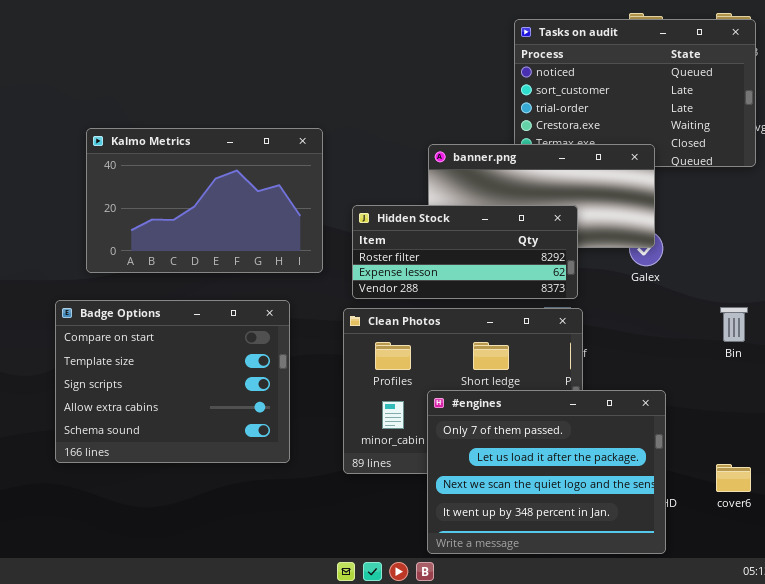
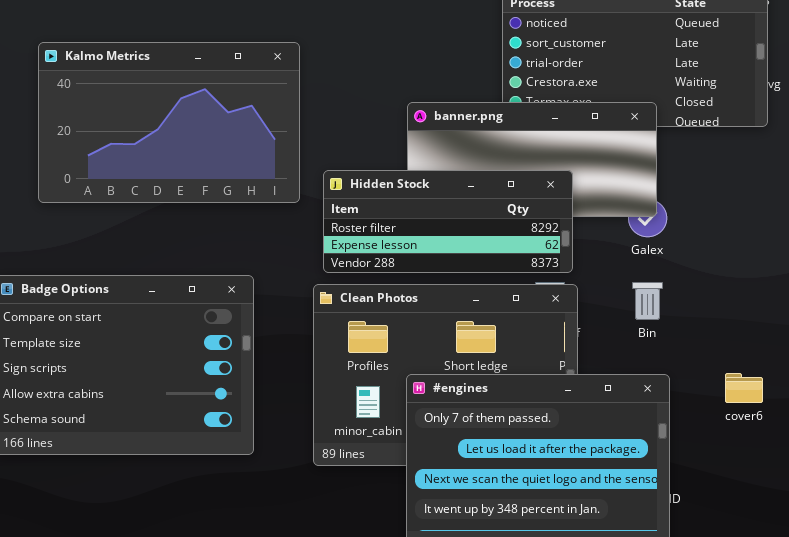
Kalmo Metrics: [86,128,323,273] -> [38,42,300,203], moved
Bin: [720,307,748,342] -> [632,282,663,320], moved
cover6: [716,464,751,492] -> [725,373,763,403], moved

